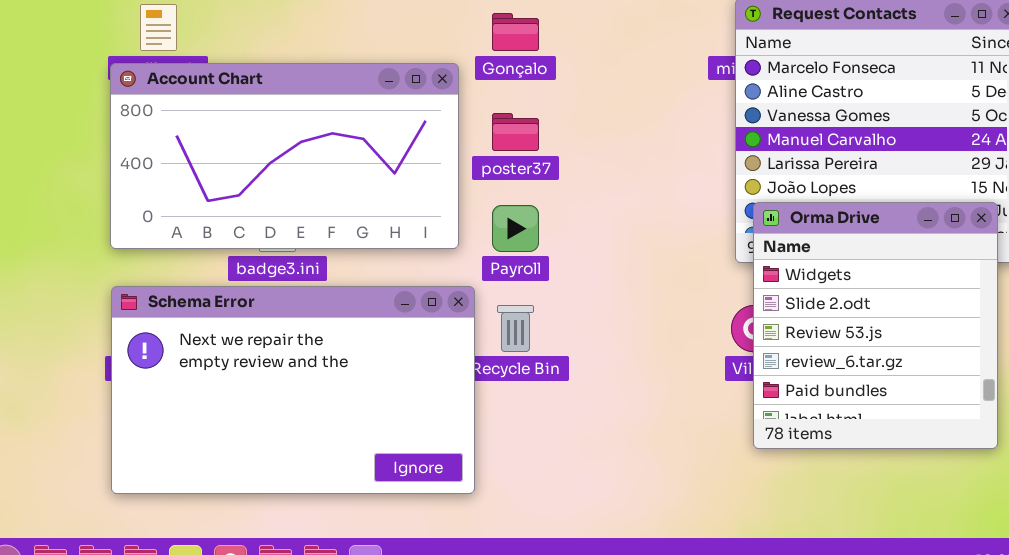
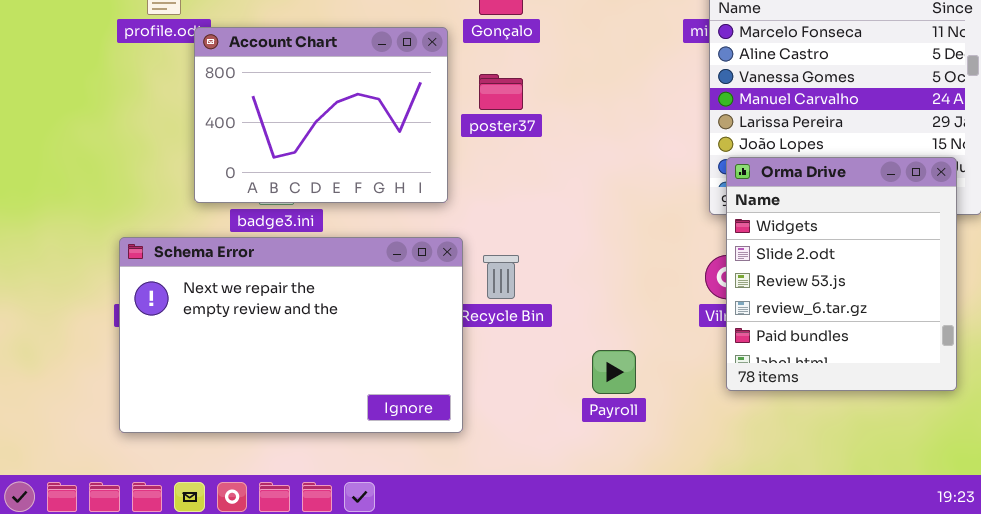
Account Chart: [110,63,459,249] -> [194,27,448,203], resized
Payroll: [492,205,539,252] -> [592,350,636,394], moved

